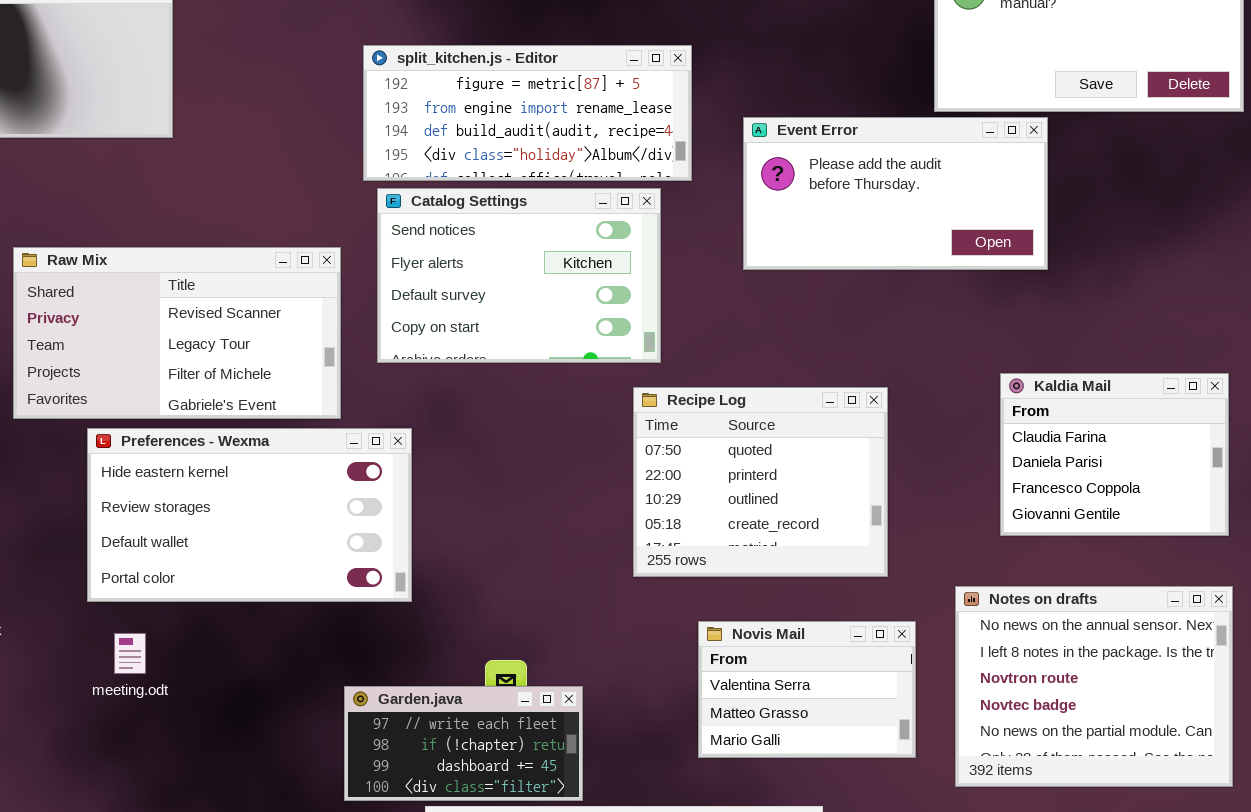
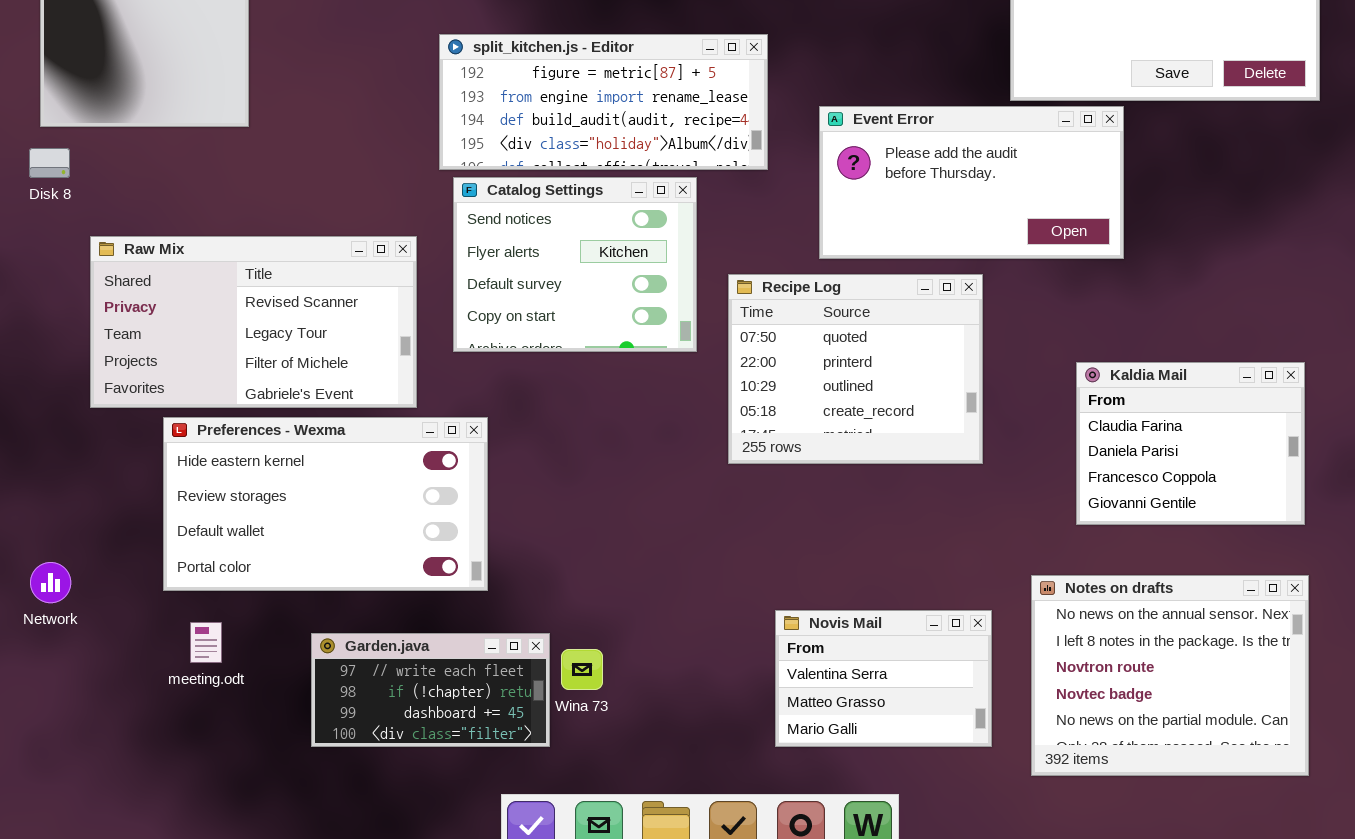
Catalog Settings: [377,188,661,363] -> [453,177,697,352], resized
Recipe Log: [633,387,888,577] -> [728,274,983,464], moved
Garden.java: [344,686,583,801] -> [311,633,550,747], moved

